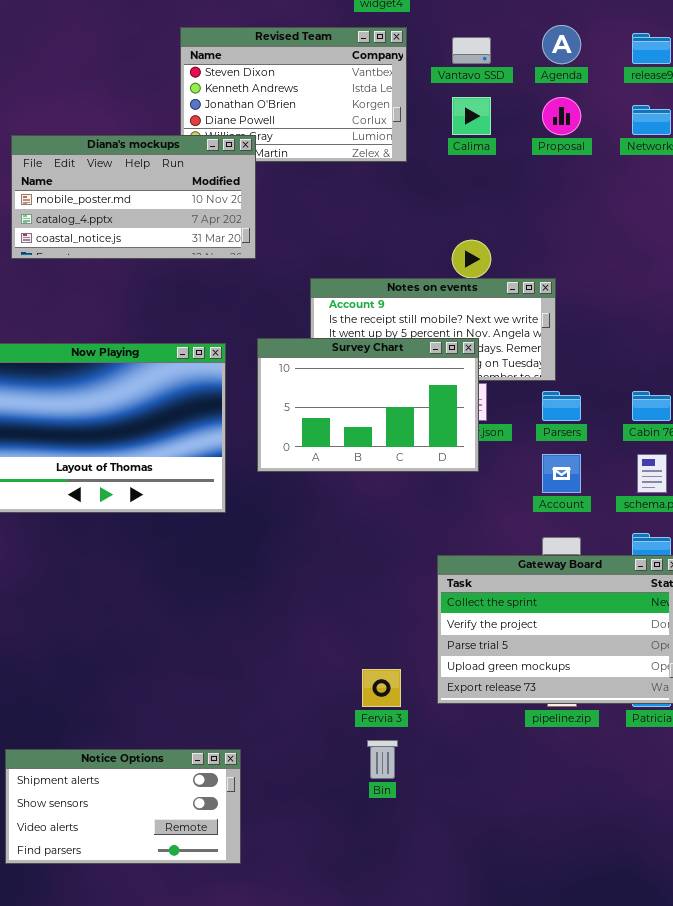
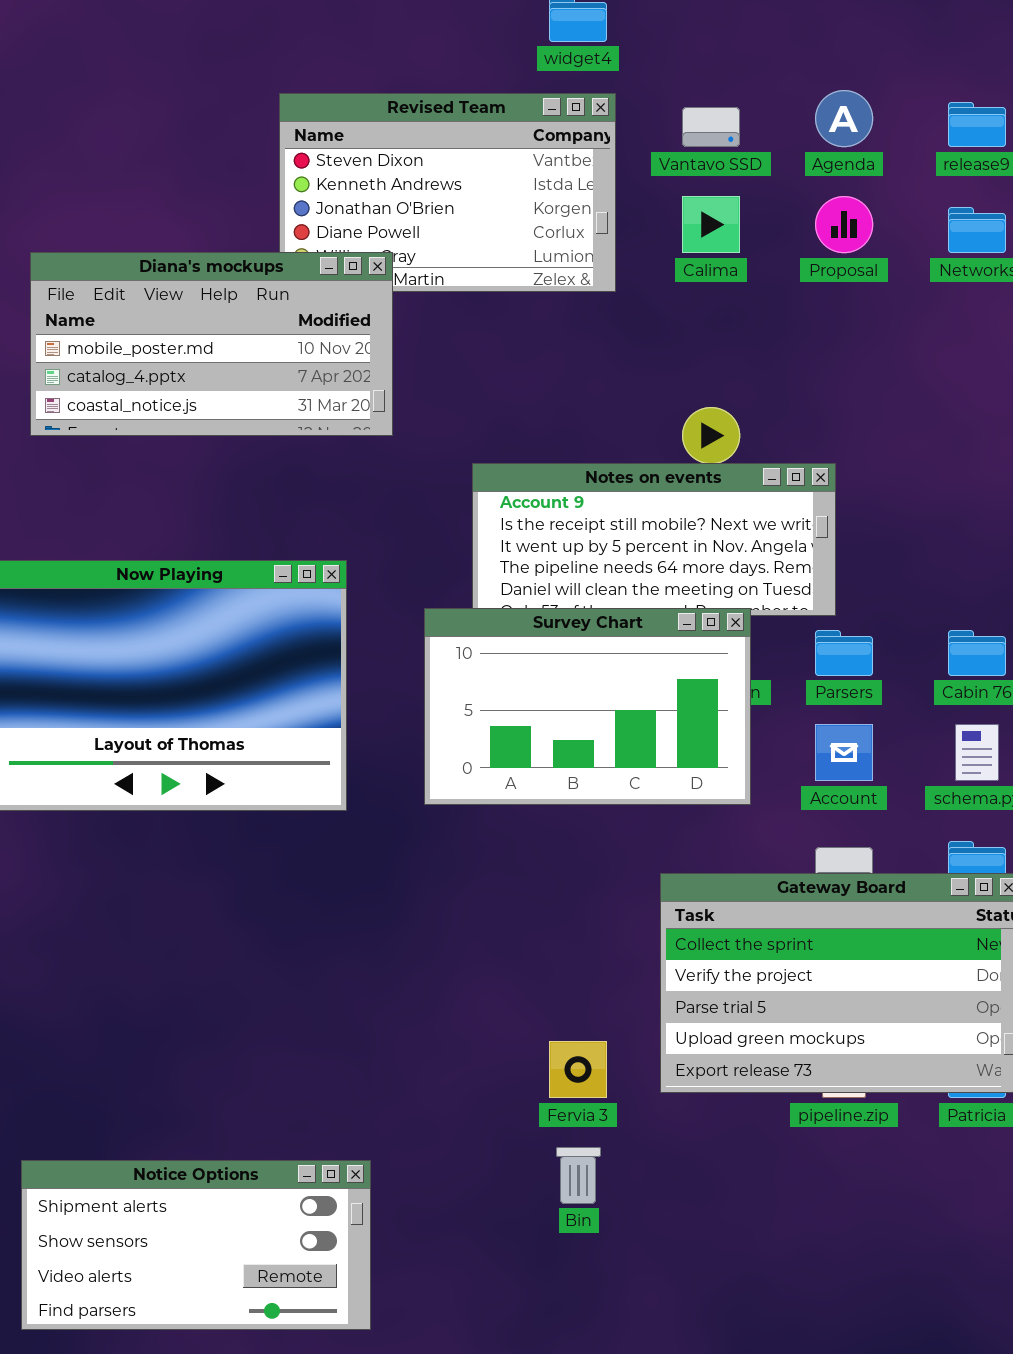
Survey Chart: [257,338,479,472] -> [424,608,751,805], moved

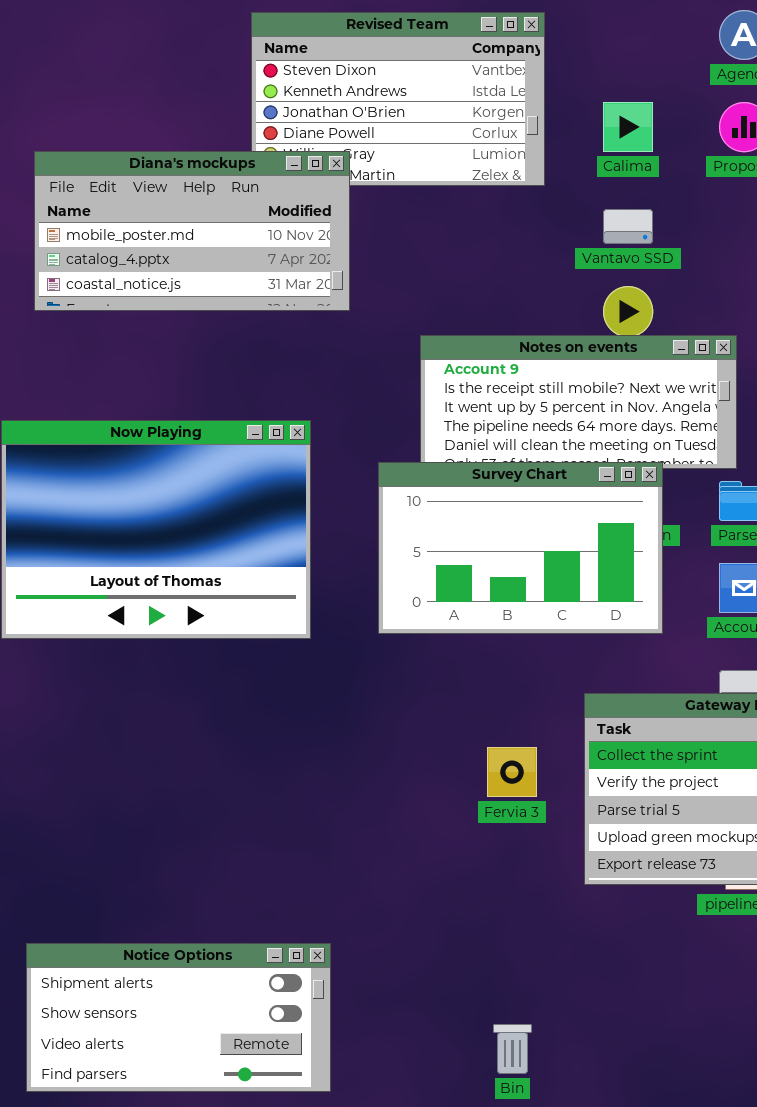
Vantavo SSD: [682,107,740,147] -> [603,209,653,244], moved
Fervia 3: [549,1041,607,1098] -> [487,747,537,797], moved
Bin: [556,1147,601,1204] -> [493,1024,532,1074], moved

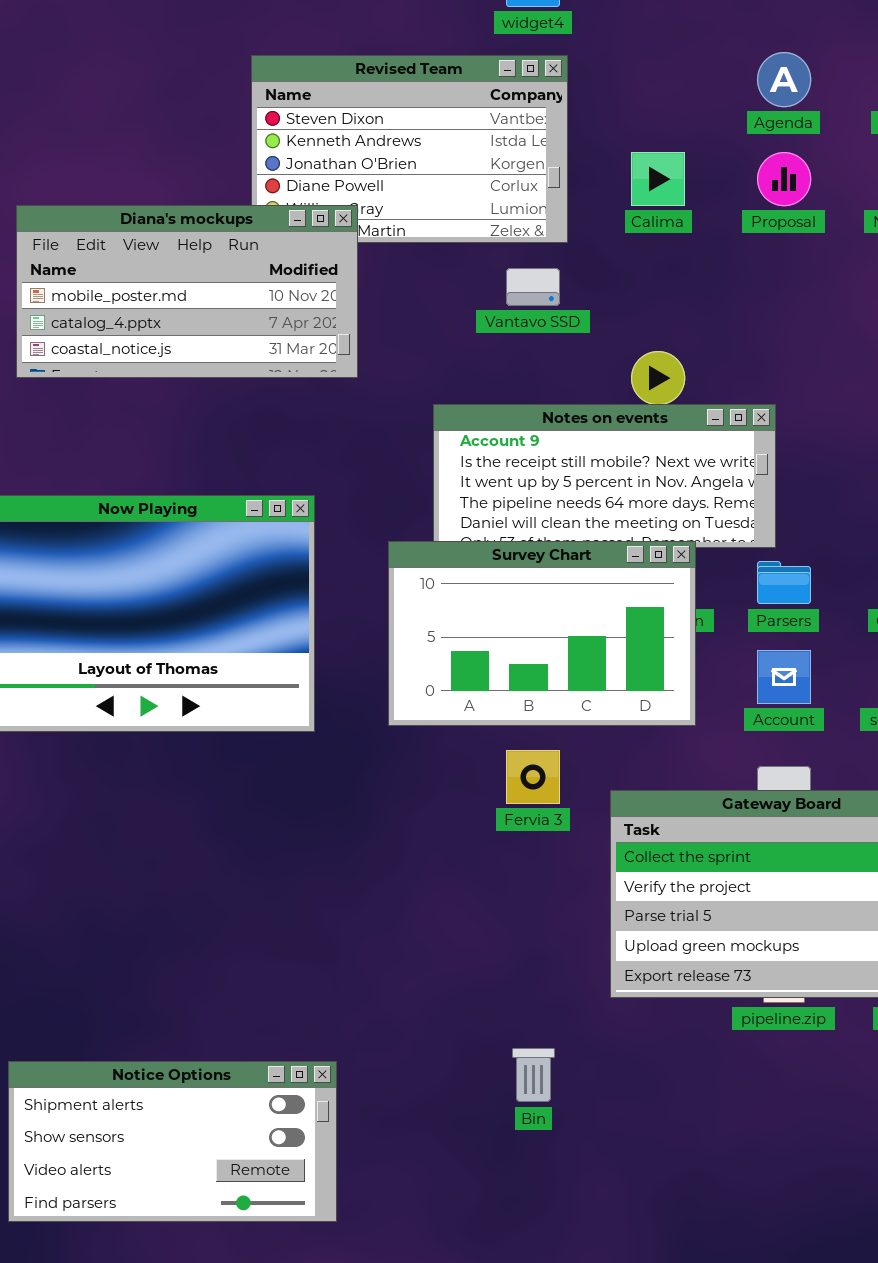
Vantavo SSD: [603,209,653,244] -> [506,268,560,306], moved
Fervia 3: [487,747,537,797] -> [506,750,560,804], moved
Bin: [493,1024,532,1074] -> [512,1048,555,1102], moved

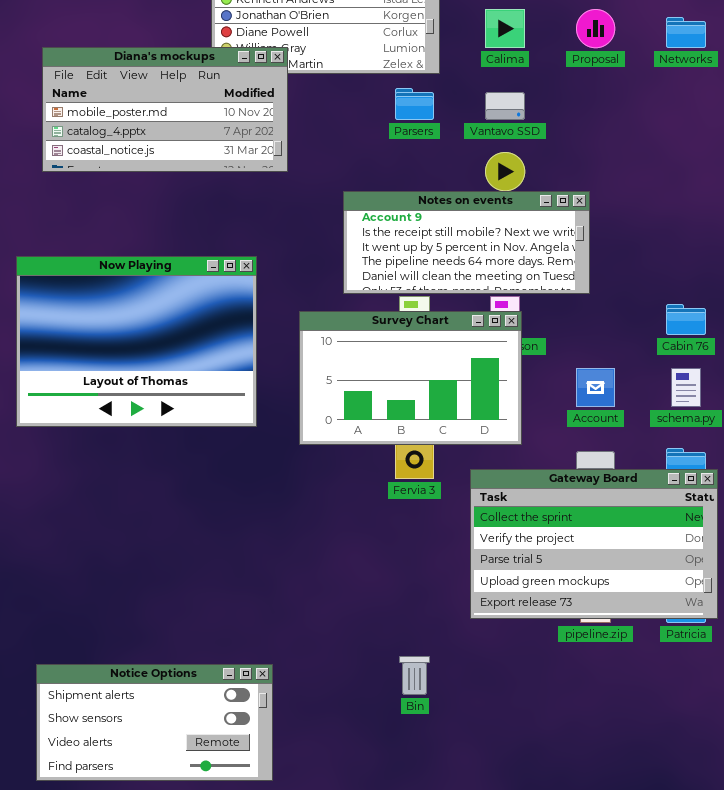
Vantavo SSD: [506,268,560,306] -> [485,92,525,120], moved
Survey Chart: [388,541,696,726] -> [299,311,522,445], moved
Parsers: [757,561,811,604] -> [395,88,434,120], moved

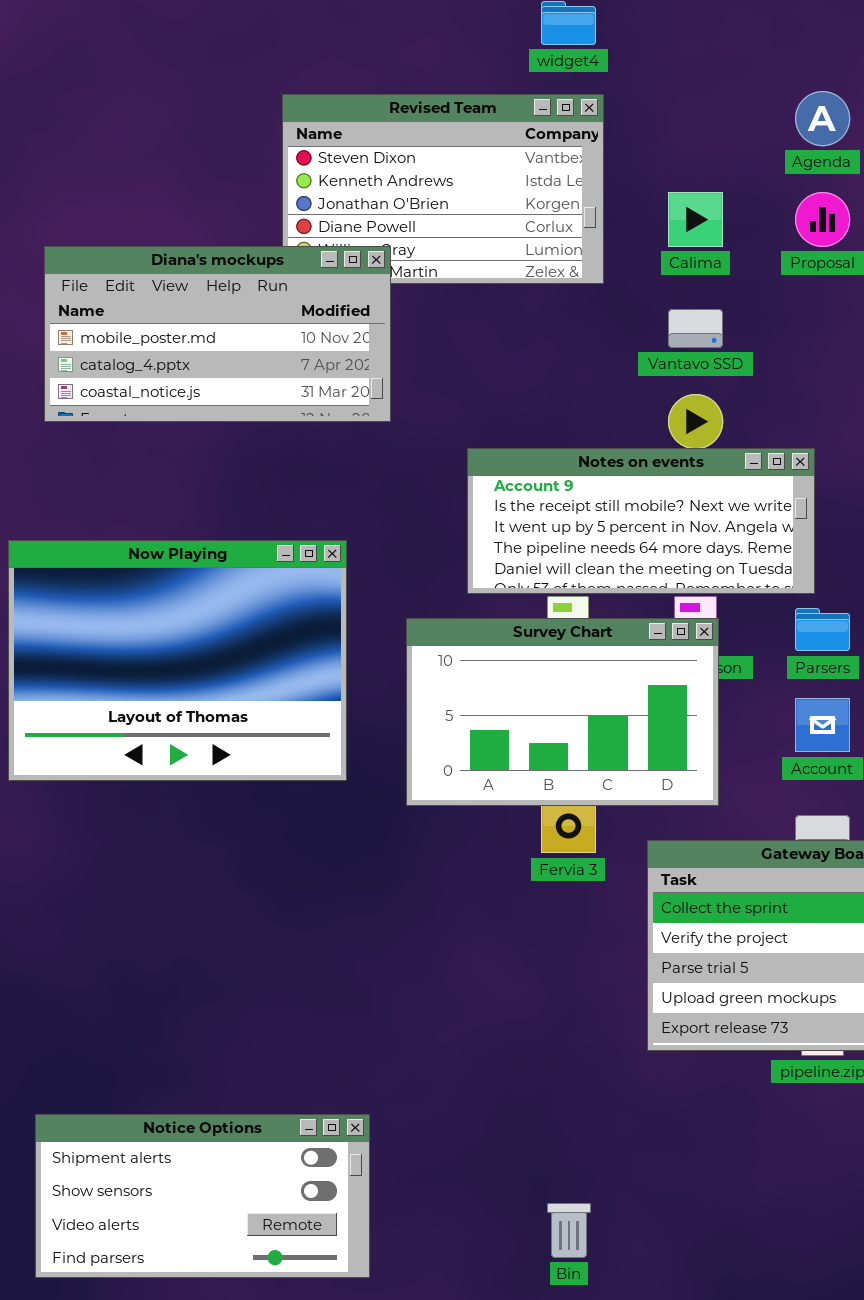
Parsers: [395,88,434,120] -> [795,608,850,651], moved
Bin: [399,656,430,695] -> [547,1203,591,1258], moved

